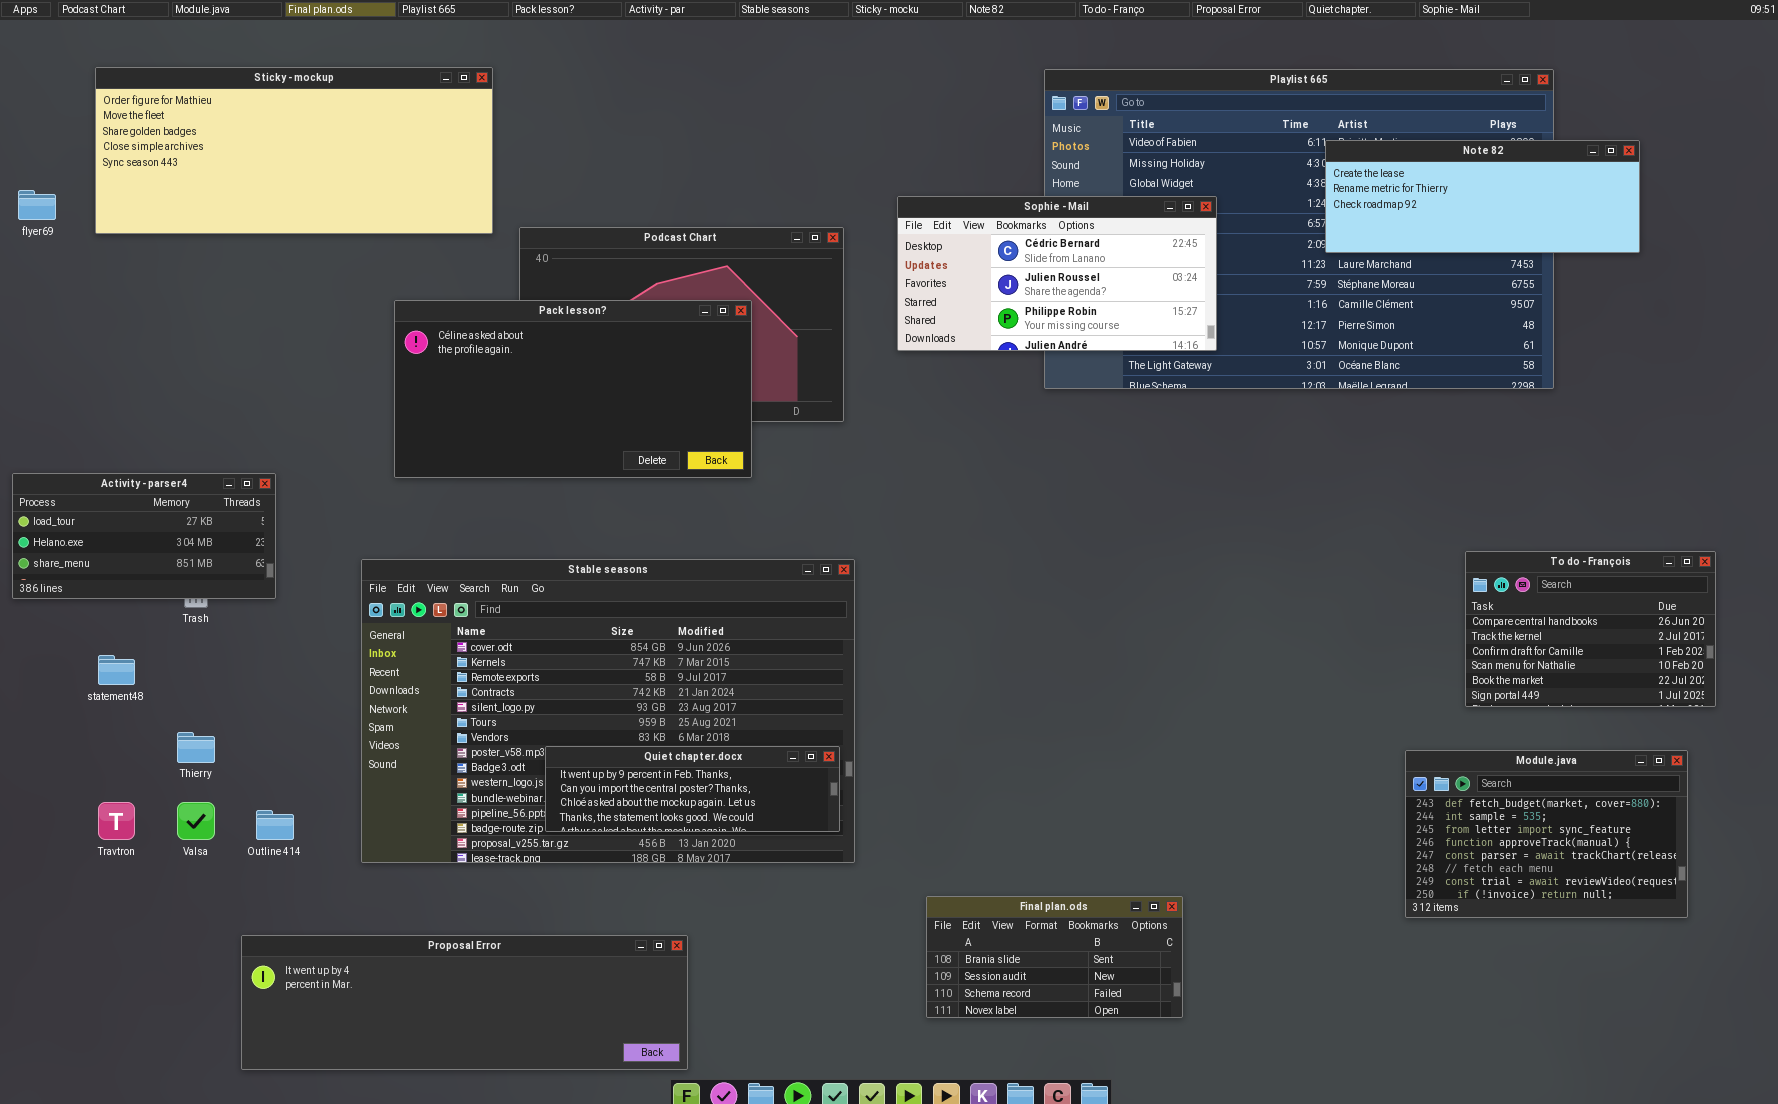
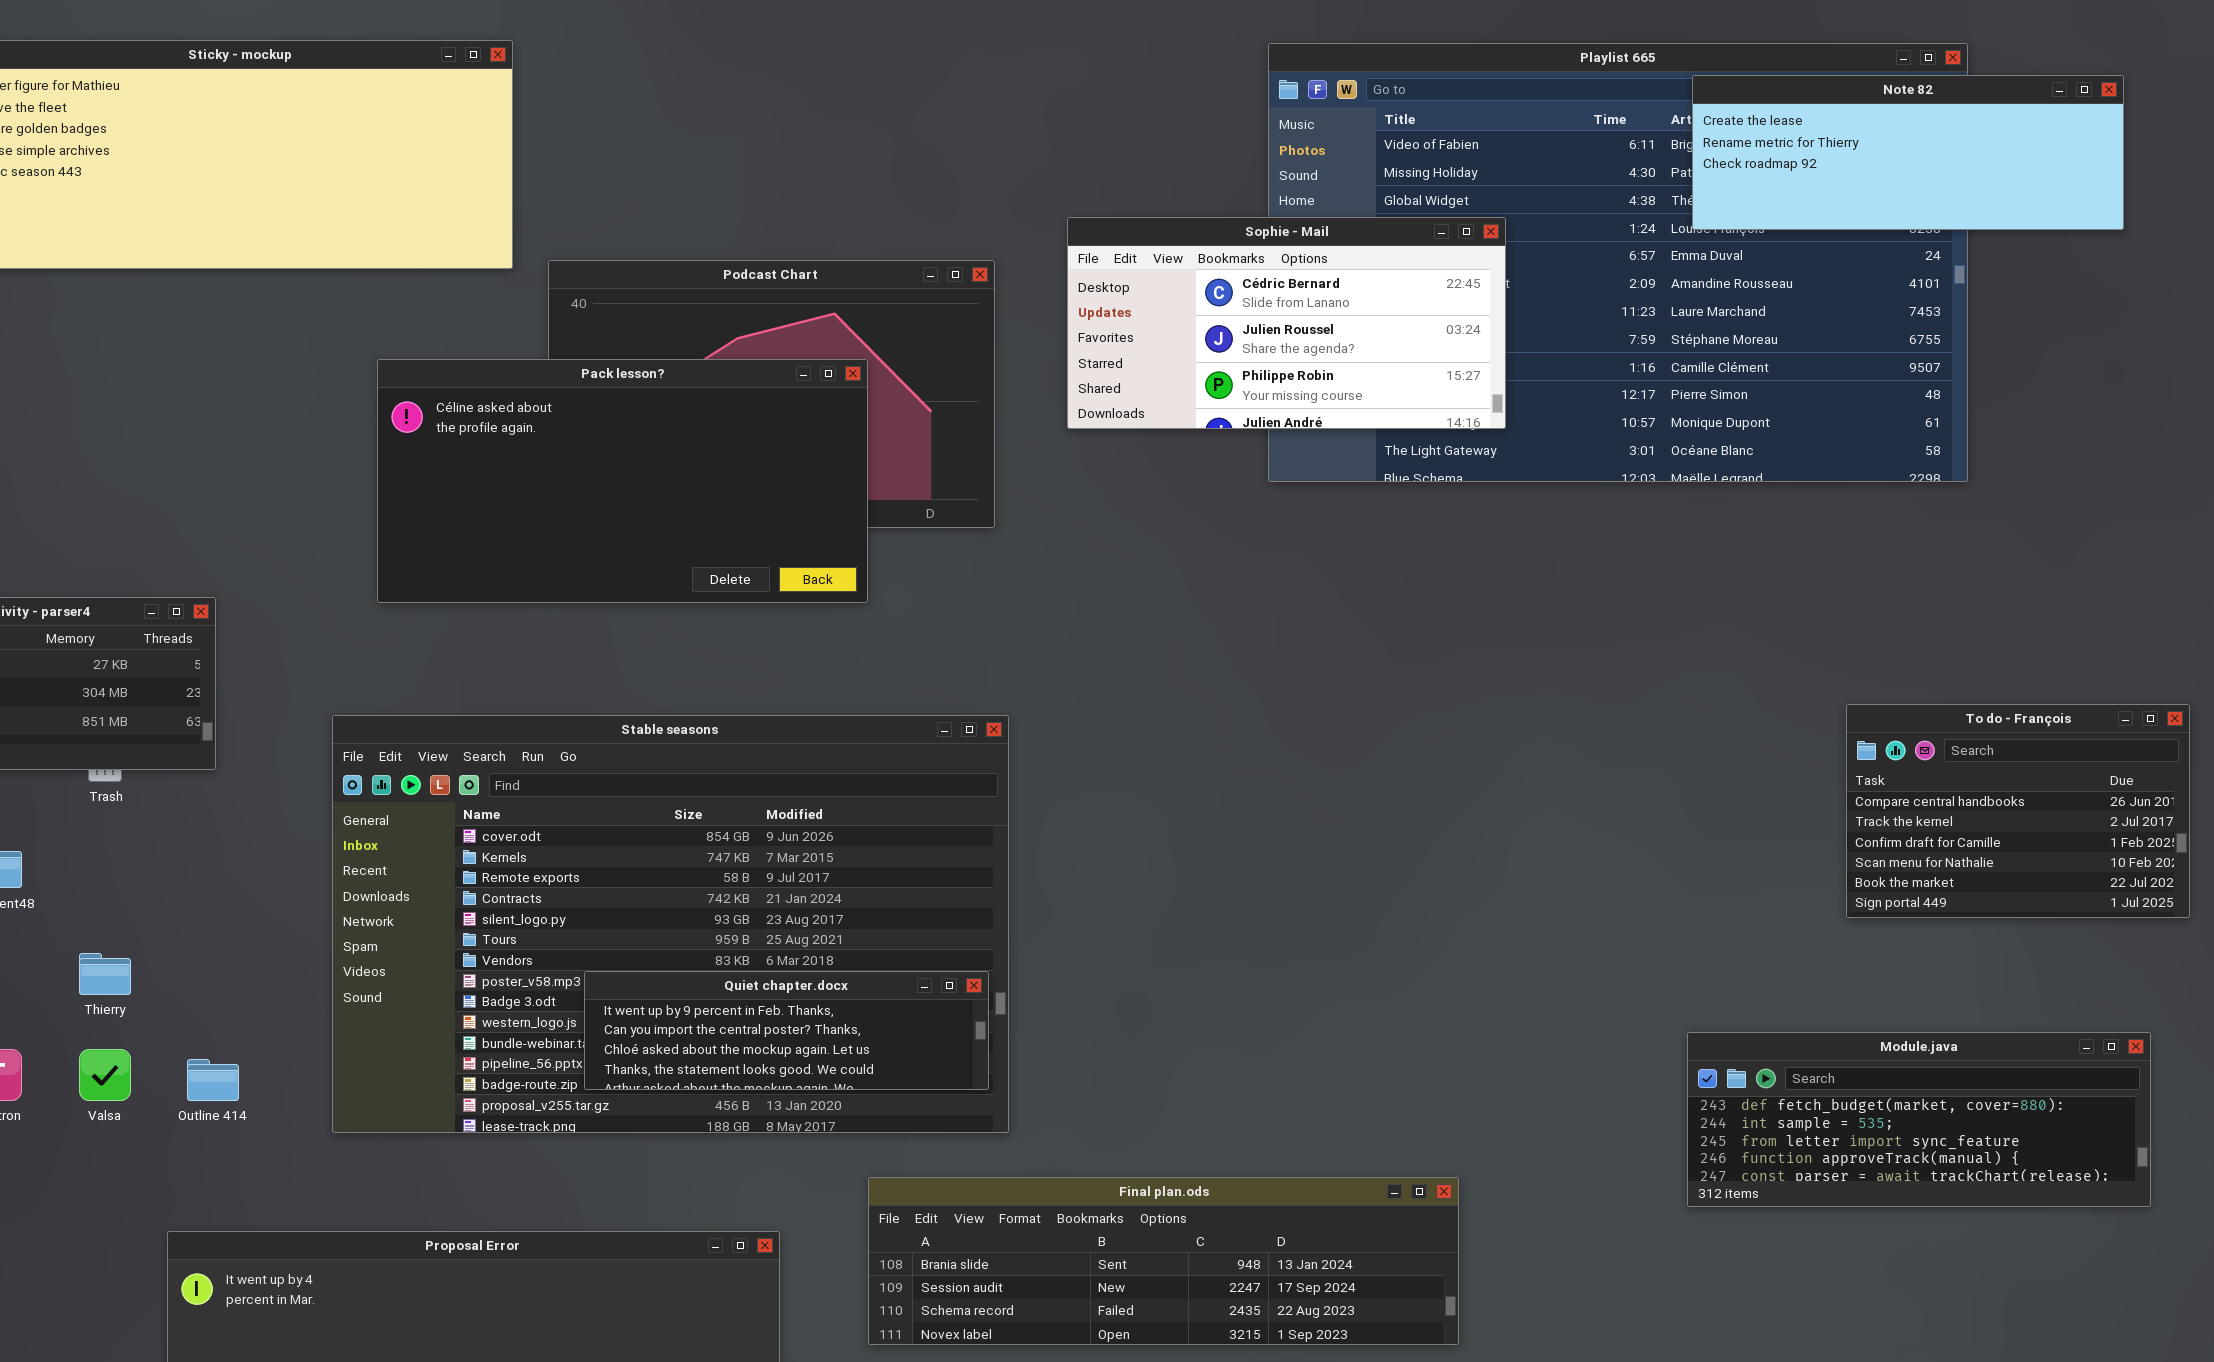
Note 82: [1325,140,1640,253] -> [1692,75,2124,230], moved
Module.java: [1405,750,1688,918] -> [1687,1032,2151,1207], resized
Final plan.ods: [926,896,1183,1018] -> [868,1177,1459,1345], resized

